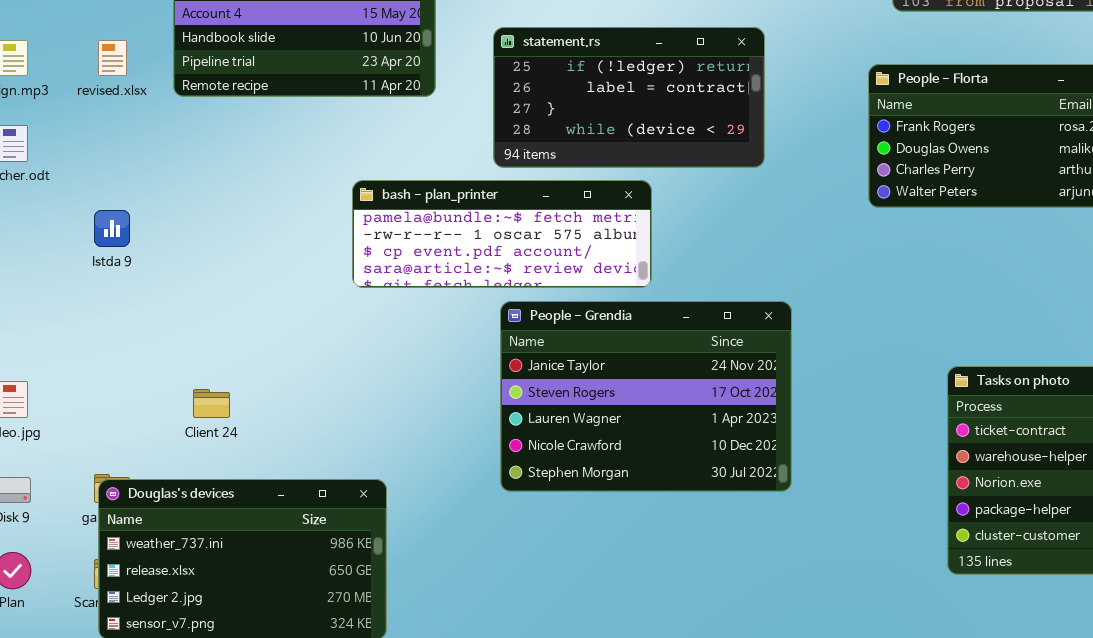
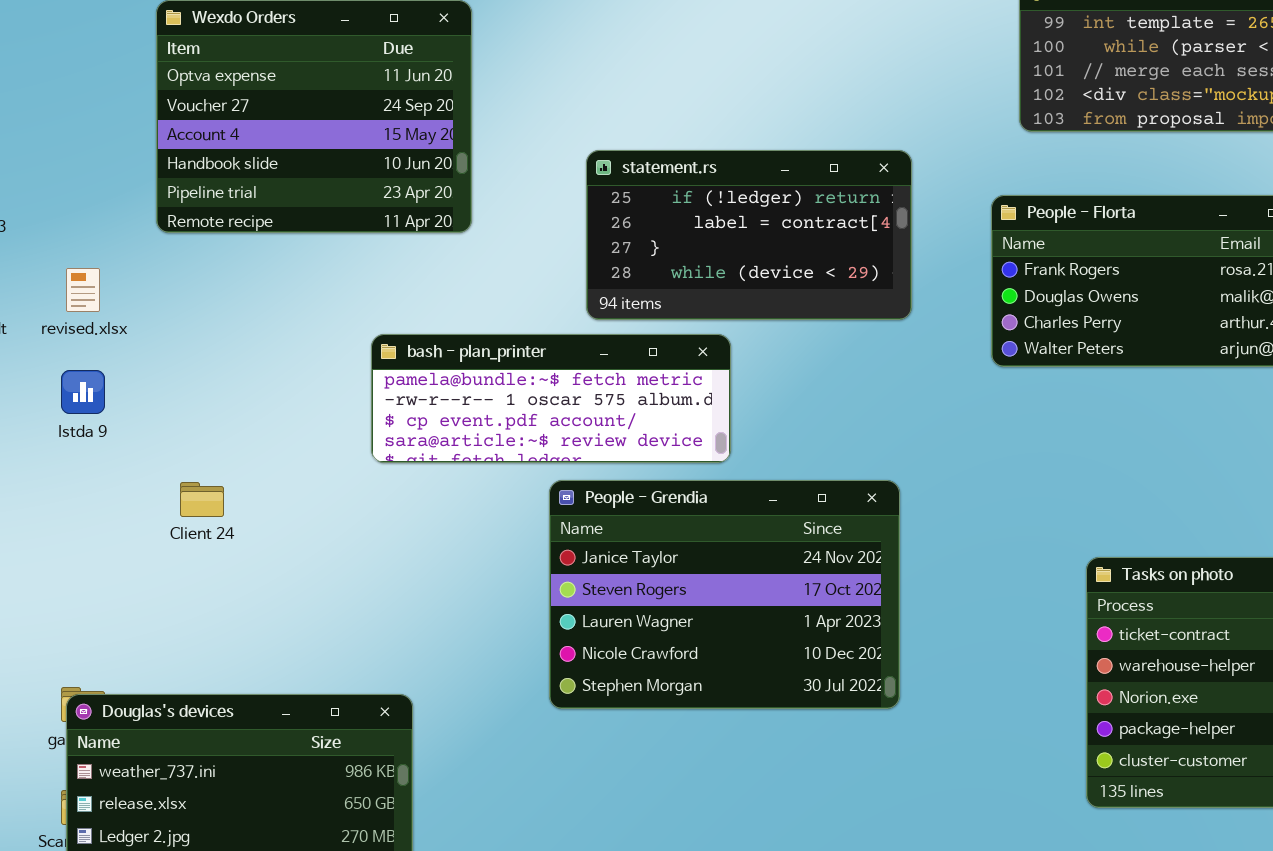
statement.rs: [493,27,765,168] -> [586,150,912,320], moved
revised.xlsx: [98,40,127,76] -> [66,268,100,312], moved
Client 24: [193,389,230,418] -> [180,482,224,517], moved

